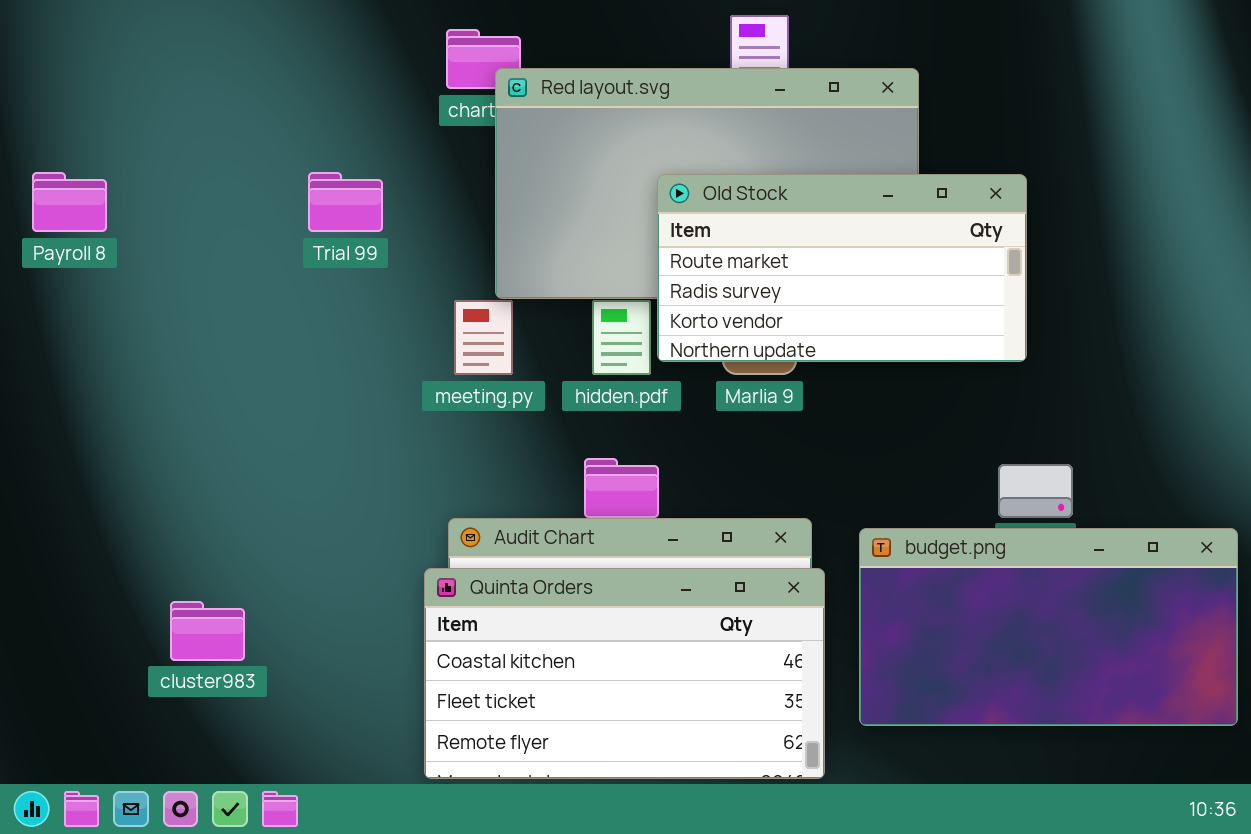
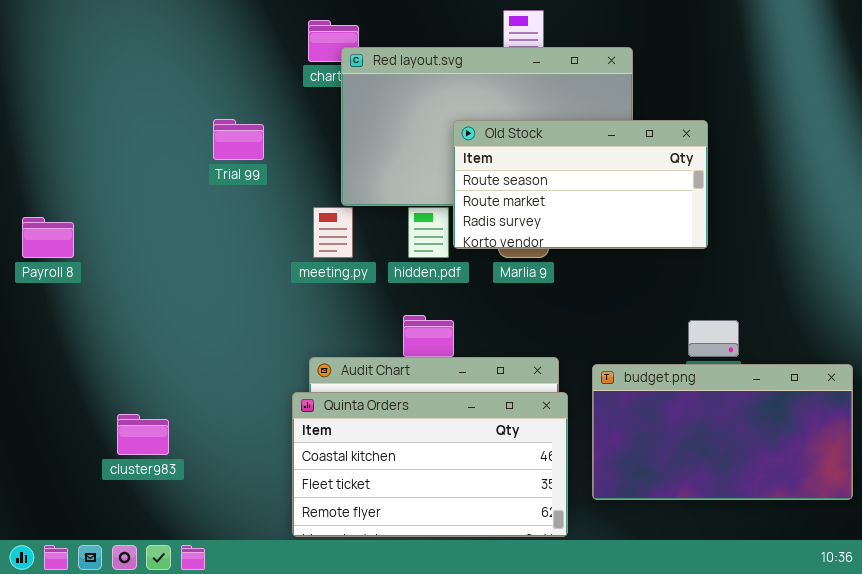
Payroll 8: [32,172,107,232] -> [22,217,74,258], moved
Old Stock: [657,174,1027,362] -> [453,120,708,249], scrolled up 1 row

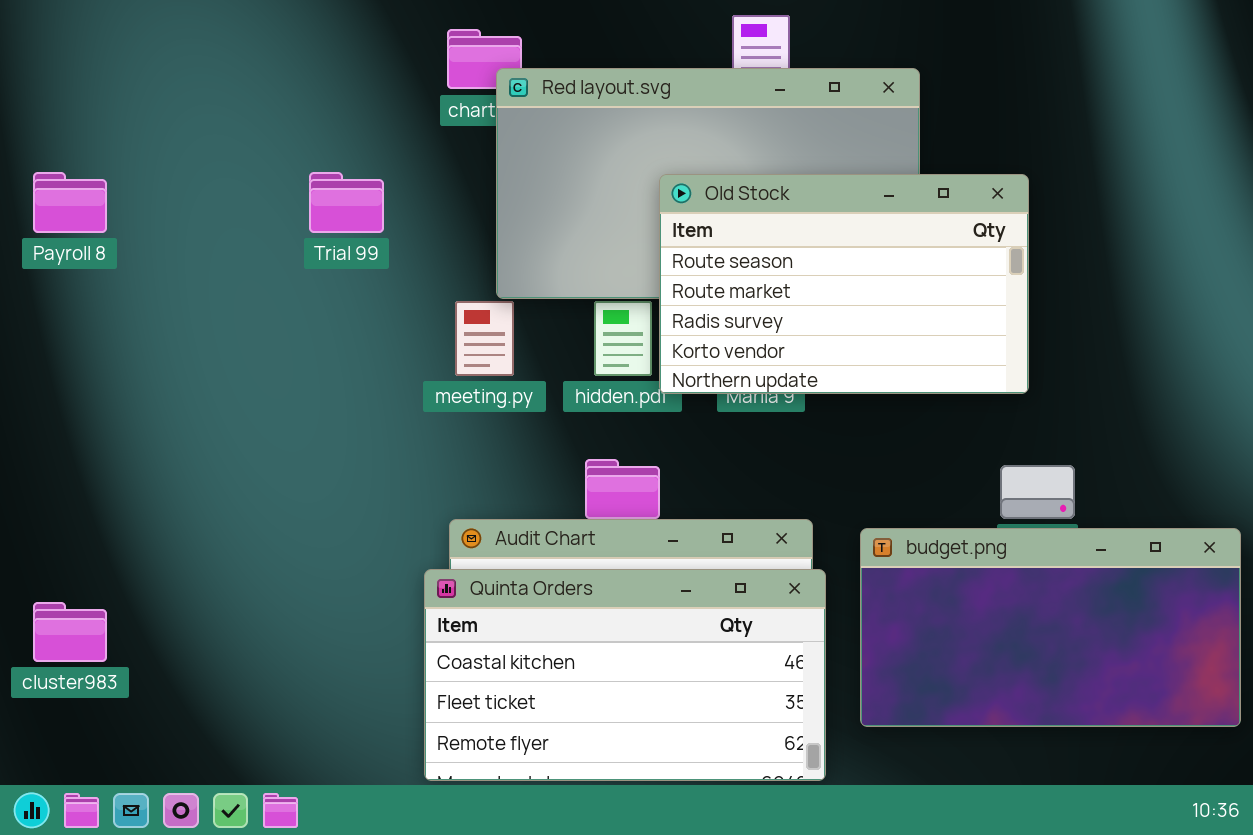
Old Stock: [453,120,708,249] -> [659,174,1029,394], resized
Payroll 8: [22,217,74,258] -> [33,172,107,233], moved
cluster983: [117,414,169,455] -> [33,602,107,662], moved

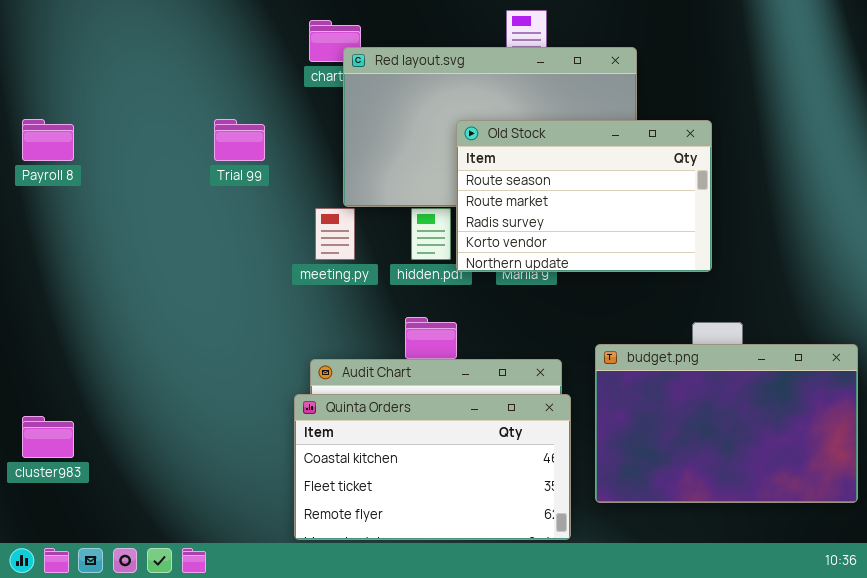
budget.png: [860,528,1241,727] -> [595,344,858,503], resized

